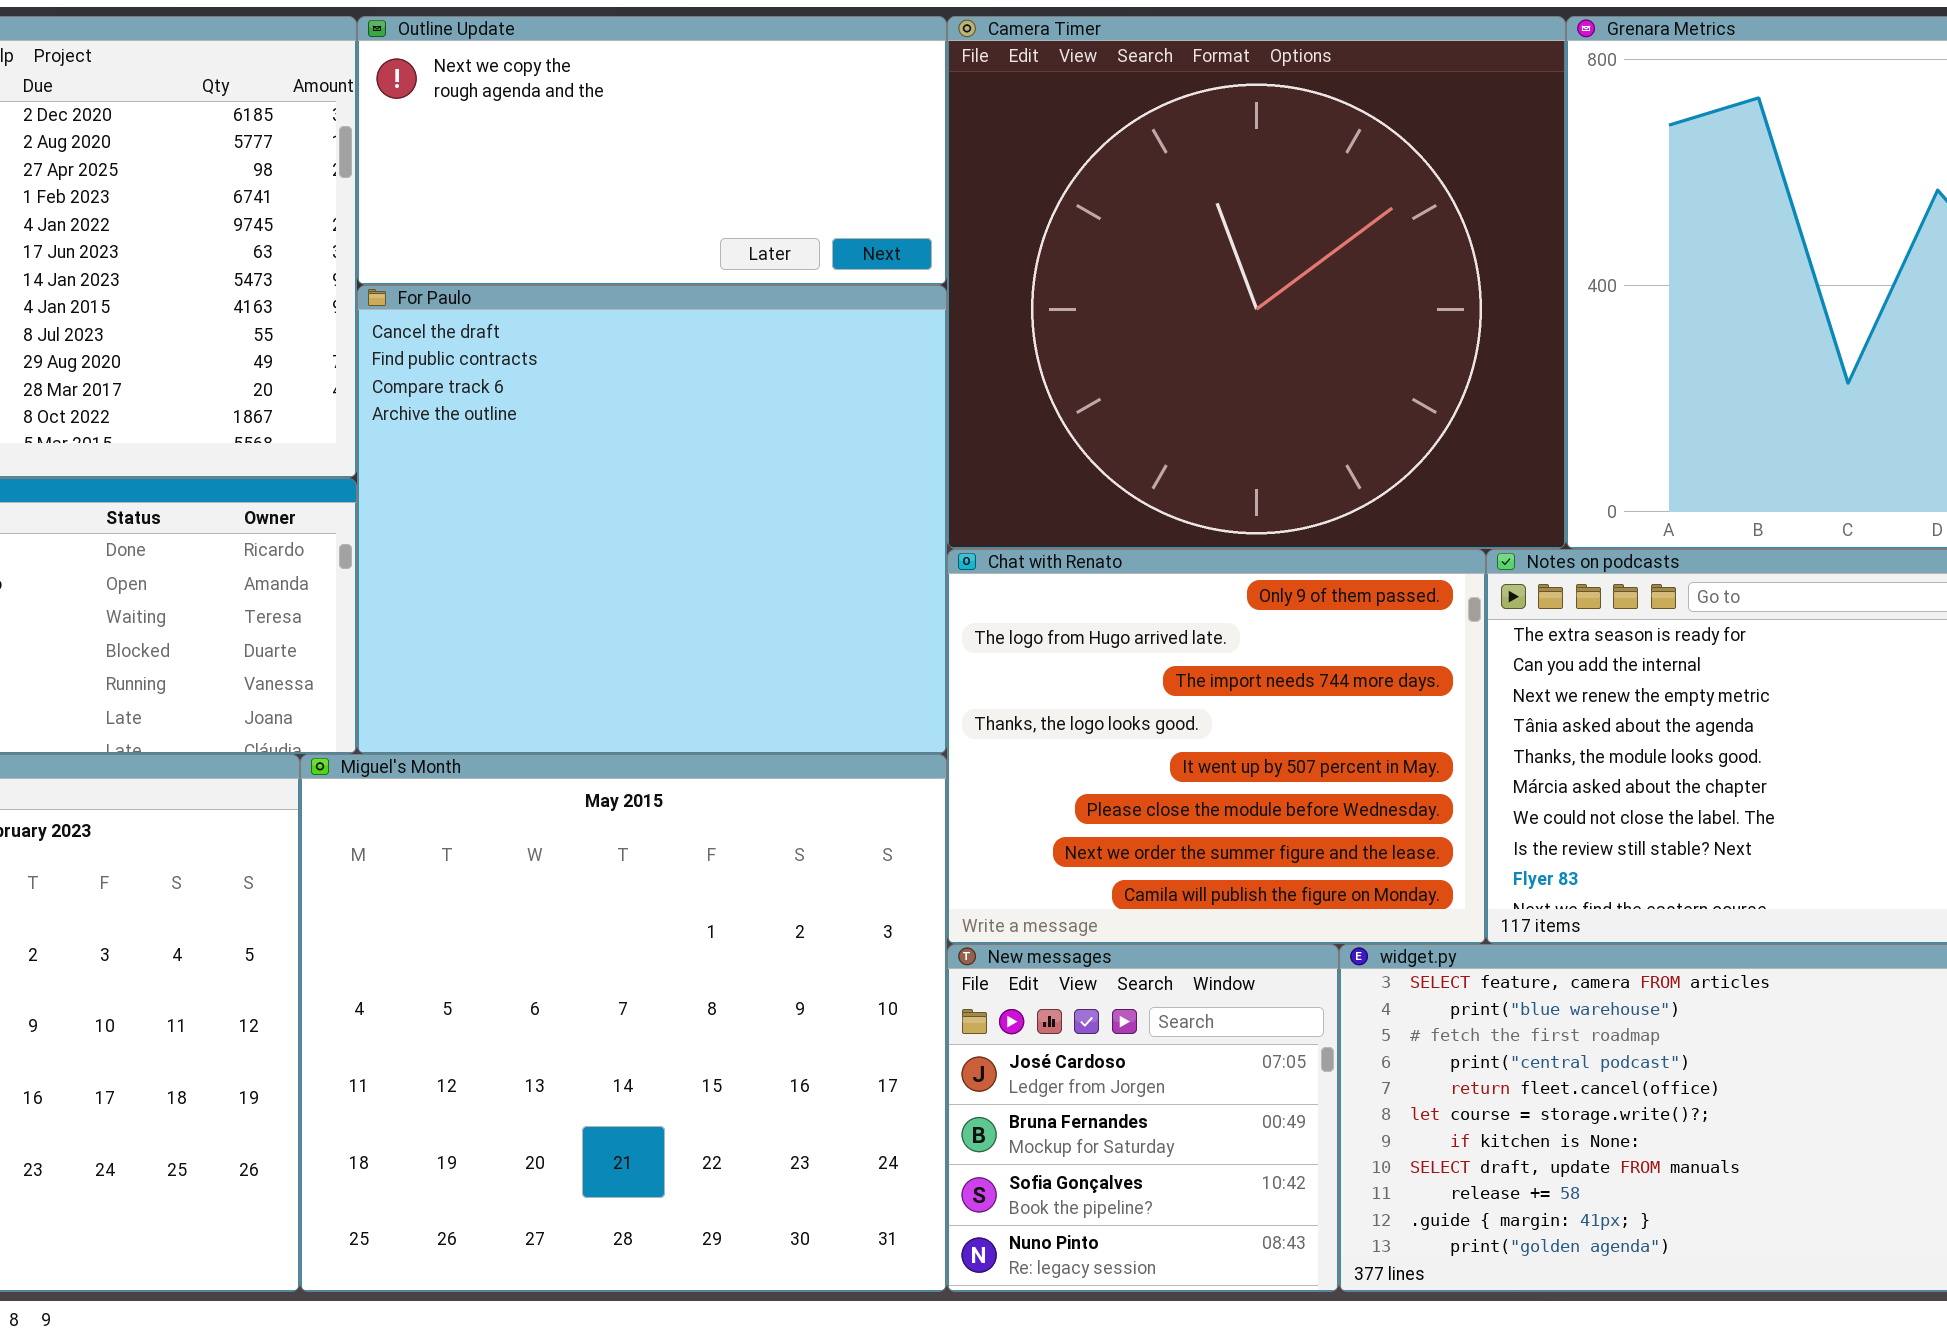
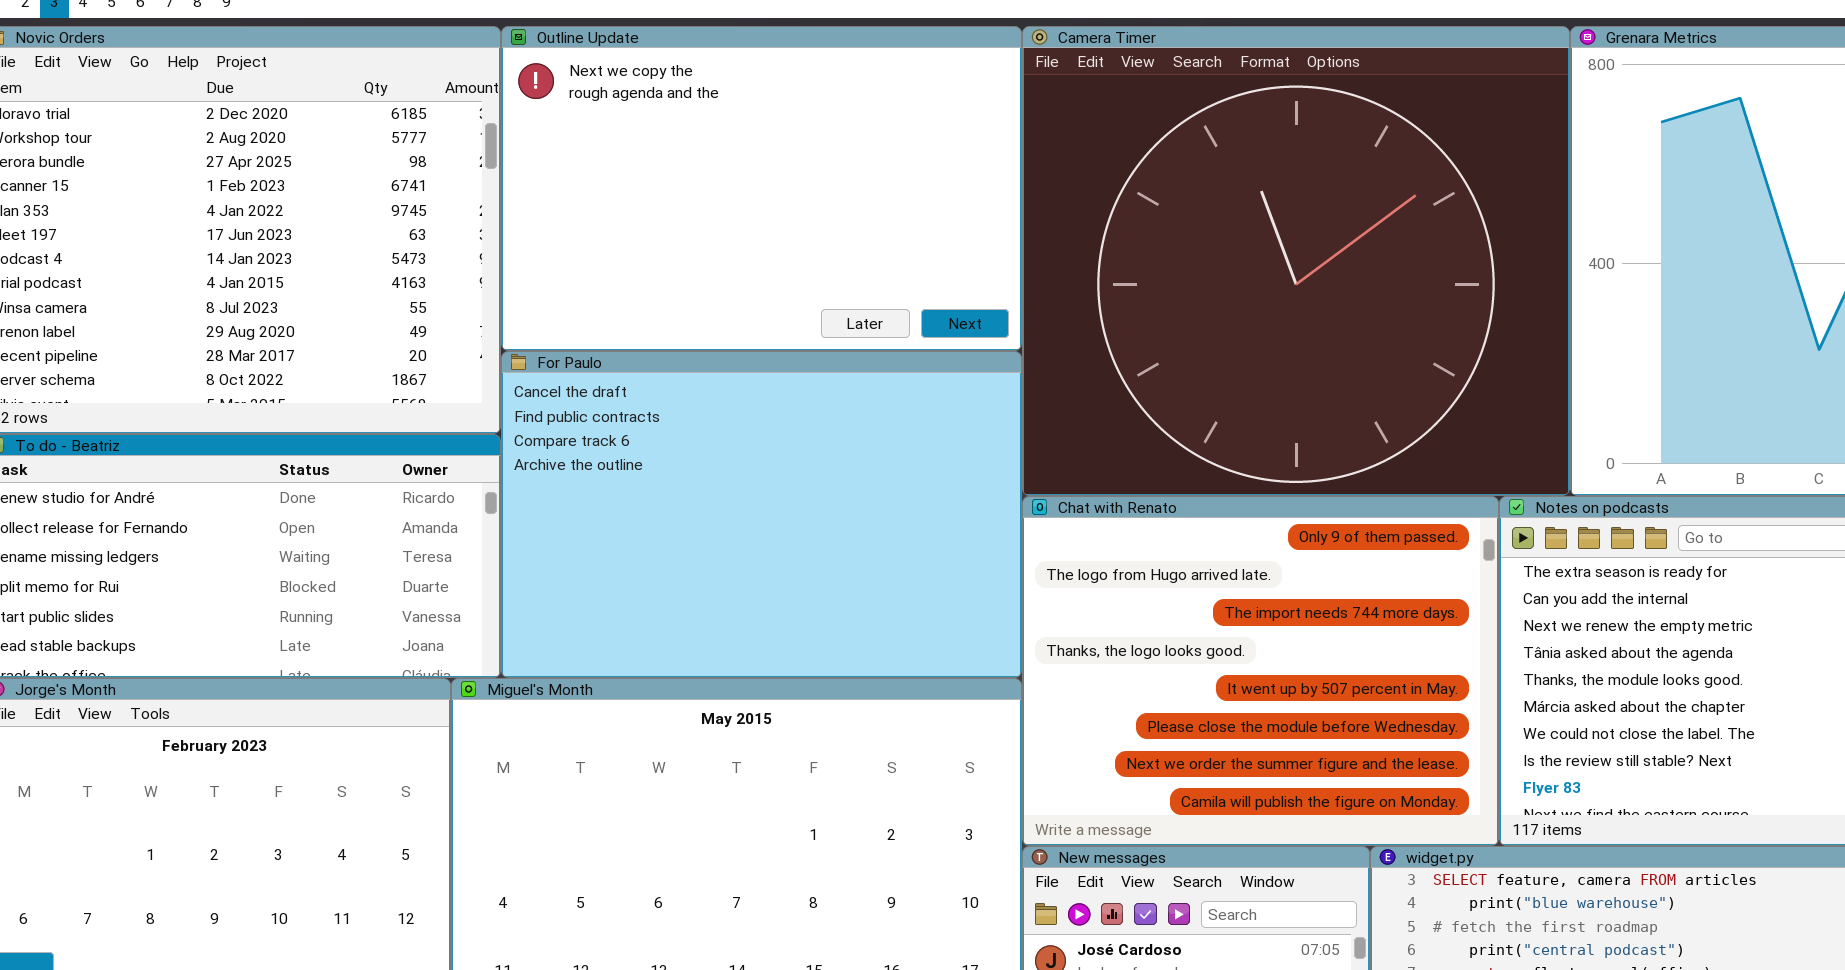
Outline Update: [357,16,947,285] -> [501,26,1022,351], resized
For Paulo: [357,285,947,754] -> [501,351,1022,678], resized

